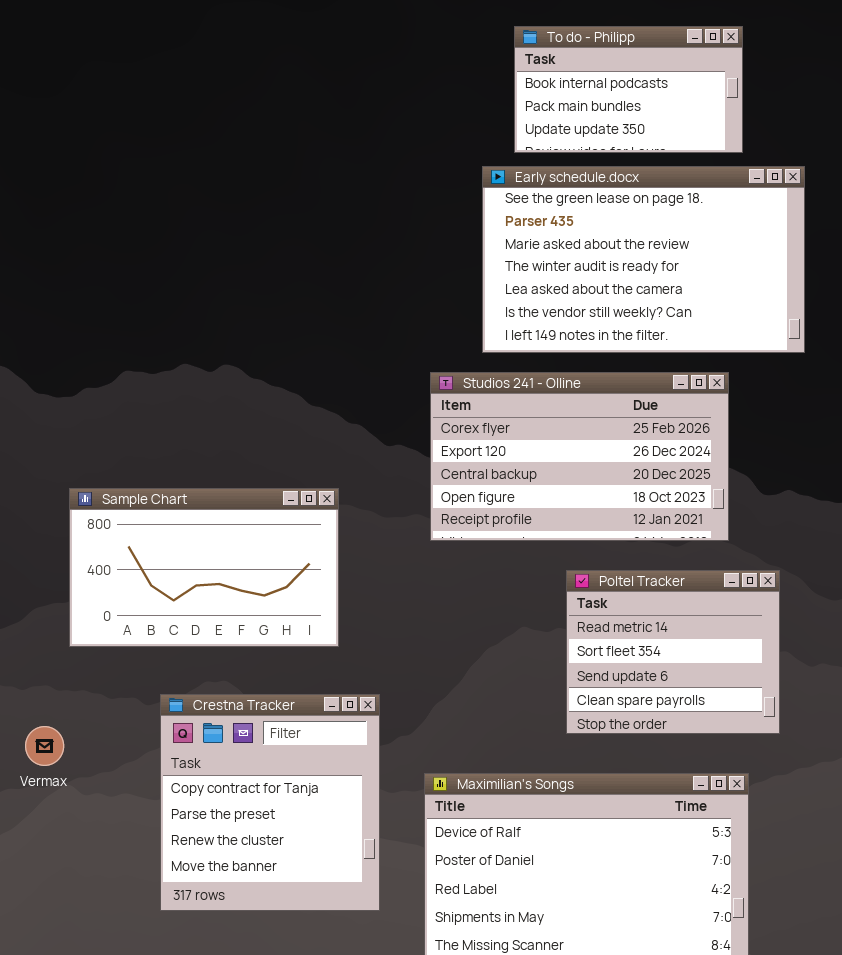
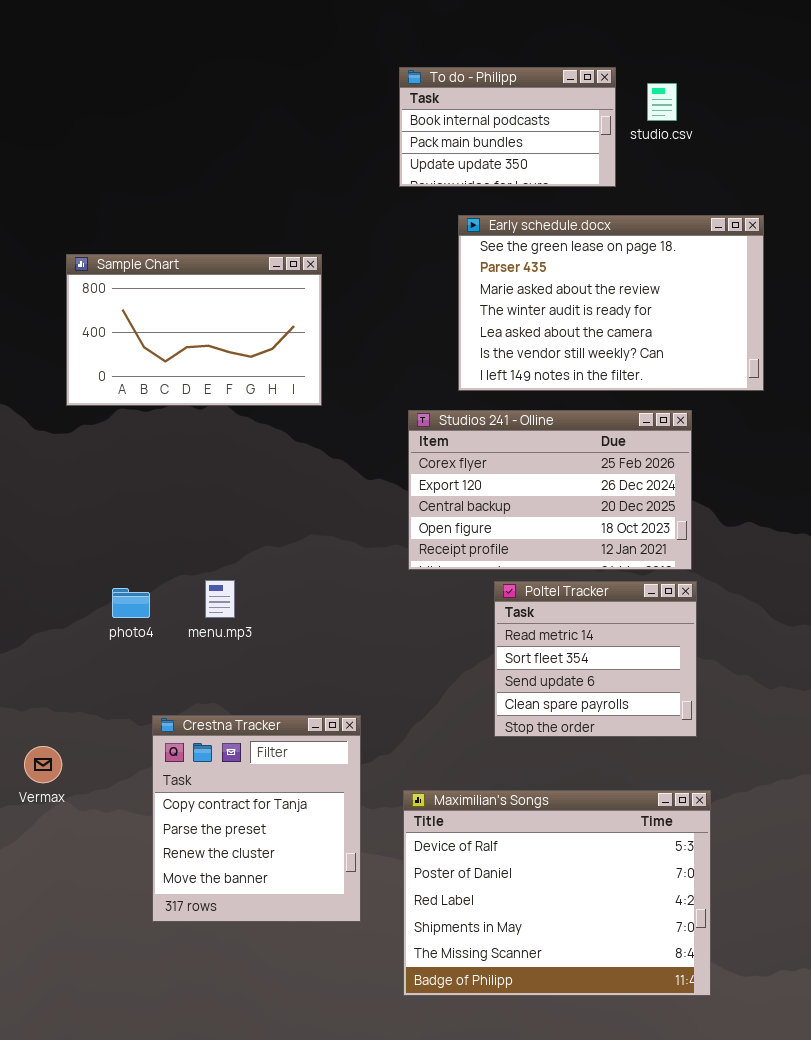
To do - Philipp: [514,26,743,153] -> [399,67,616,187], moved
Sample Chart: [69,488,339,647] -> [66,254,322,406], moved
Poltel Tracker: [566,570,780,734] -> [494,581,697,737], moved

